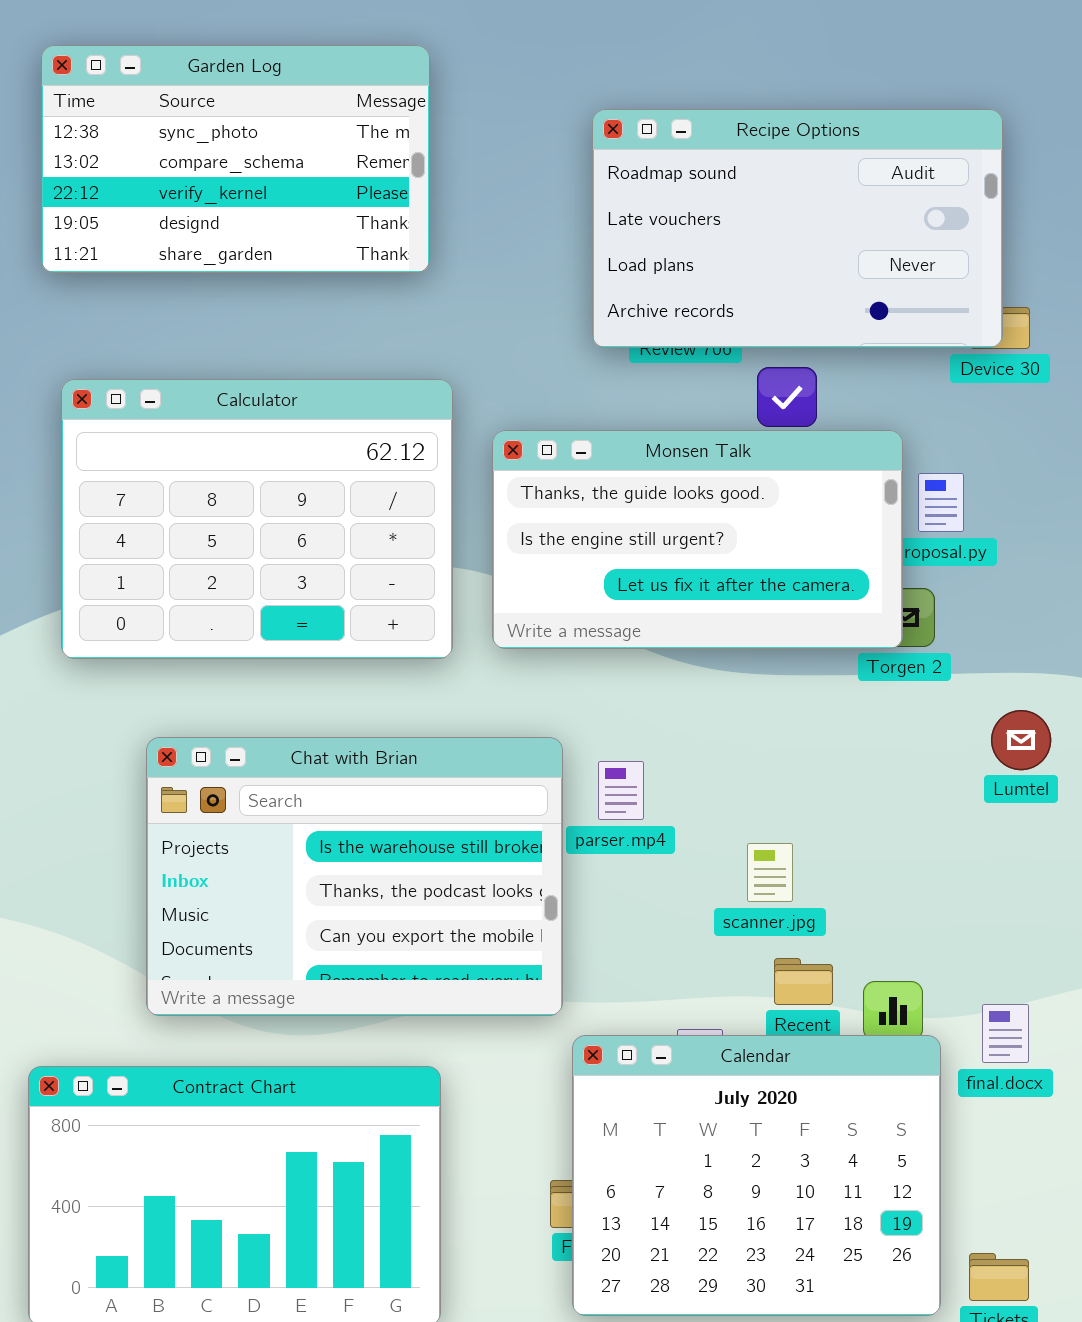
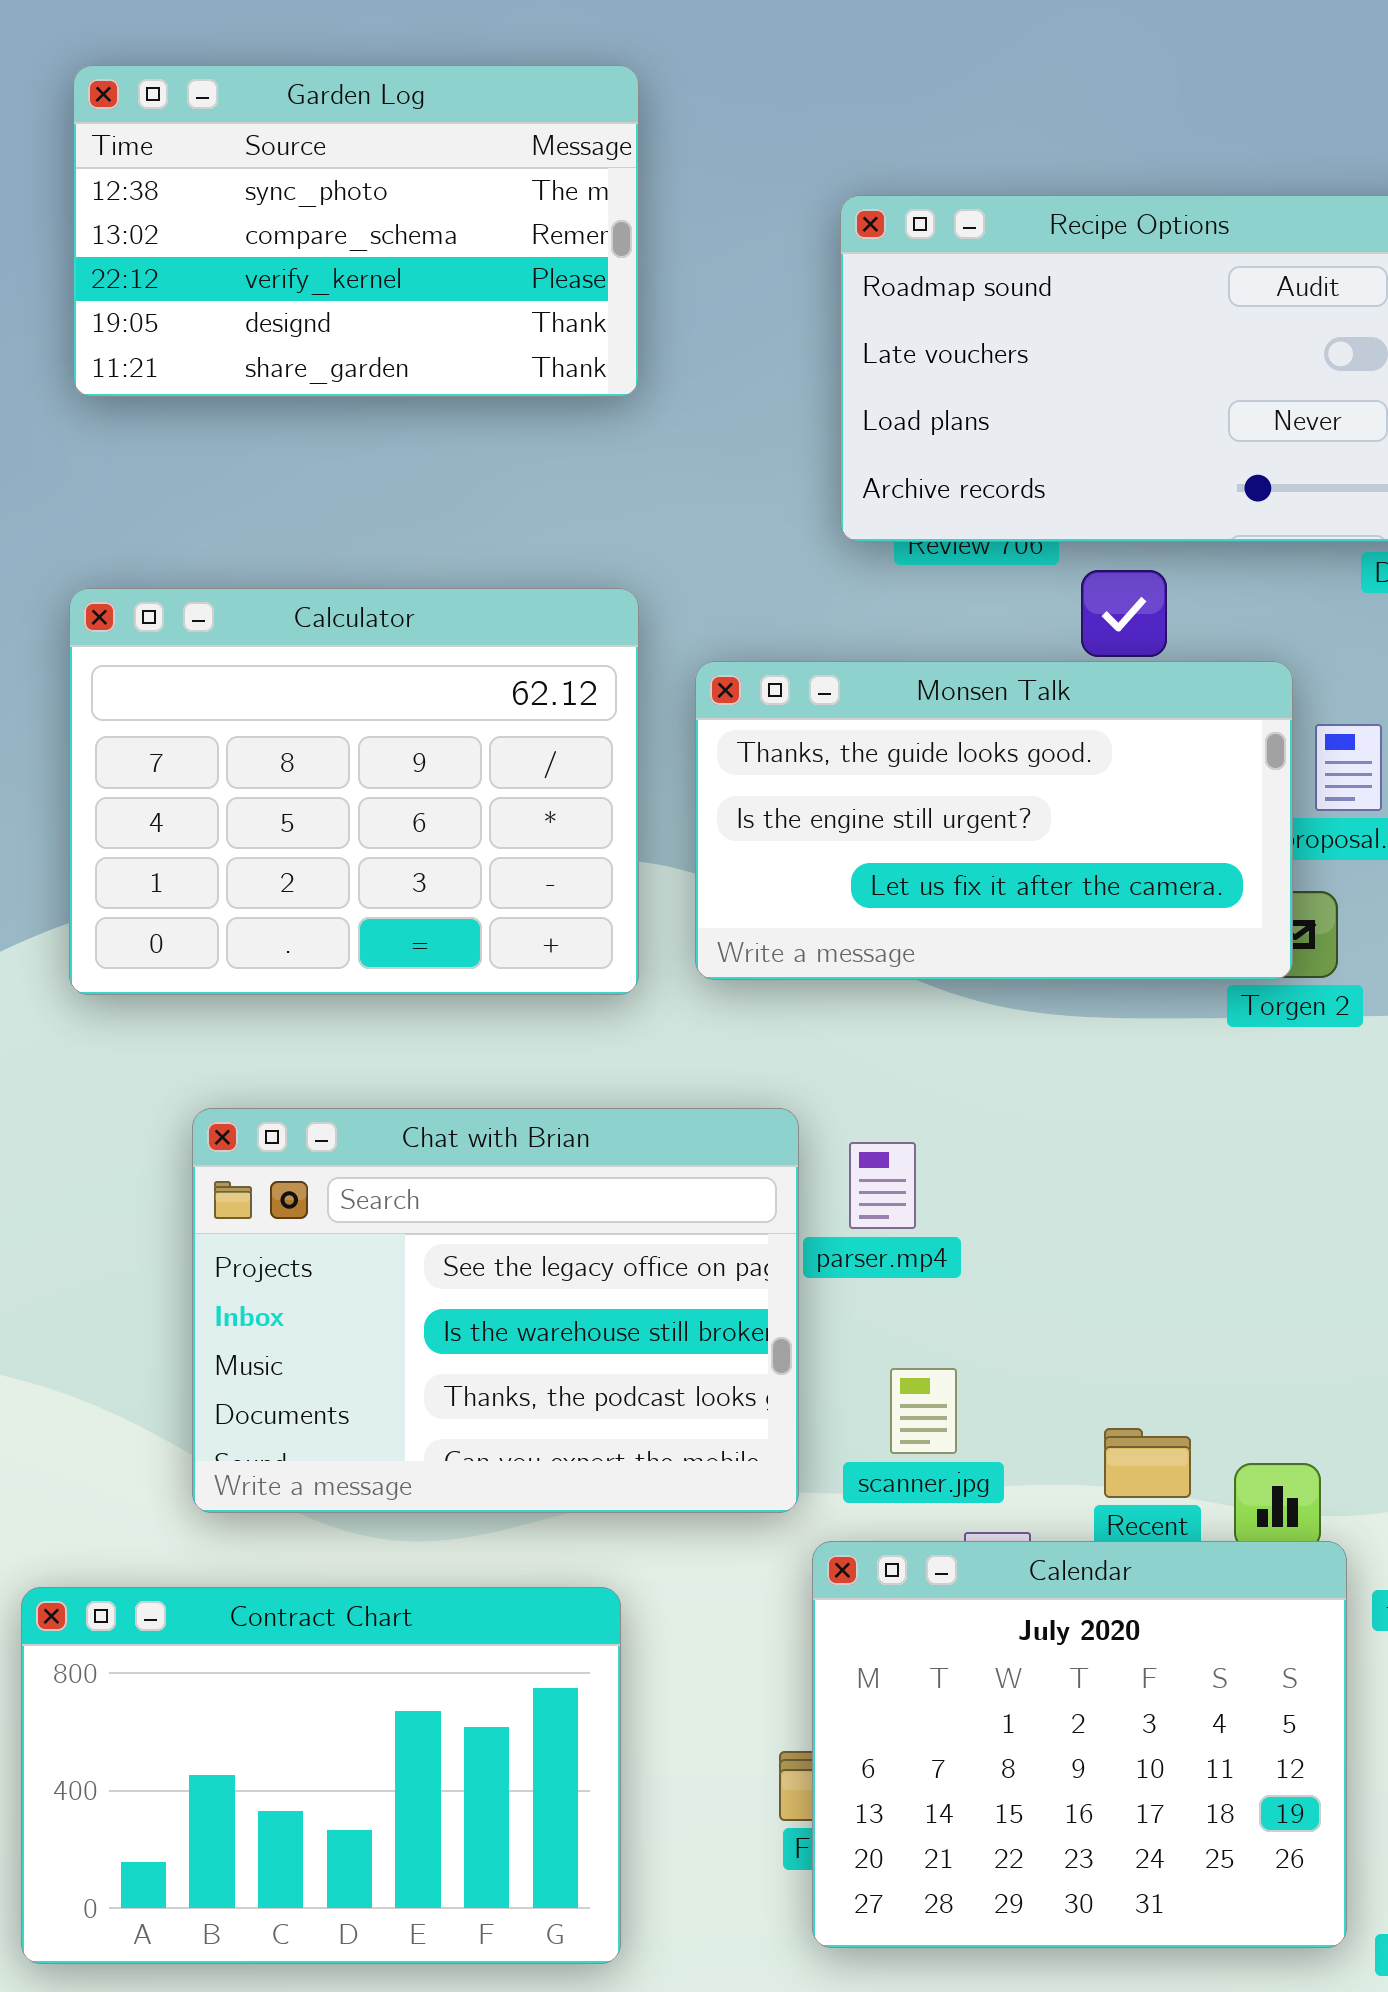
Garden Log: [41,45,430,273] -> [73,65,639,397], moved
Chat with Brian: [146,737,563,1016] -> [192,1108,799,1513], scrolled up 1 row
scanner.jpg: [747,843,793,902] -> [890,1368,957,1454], moved

